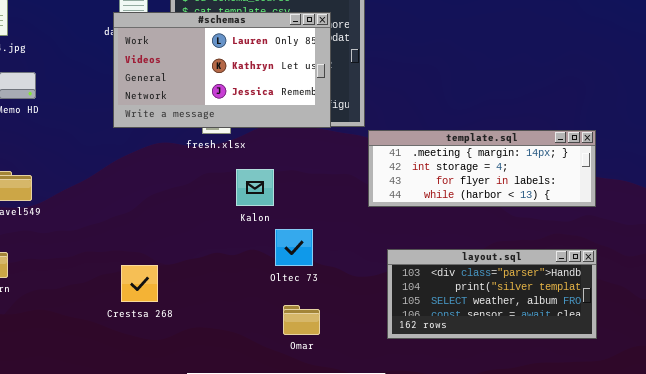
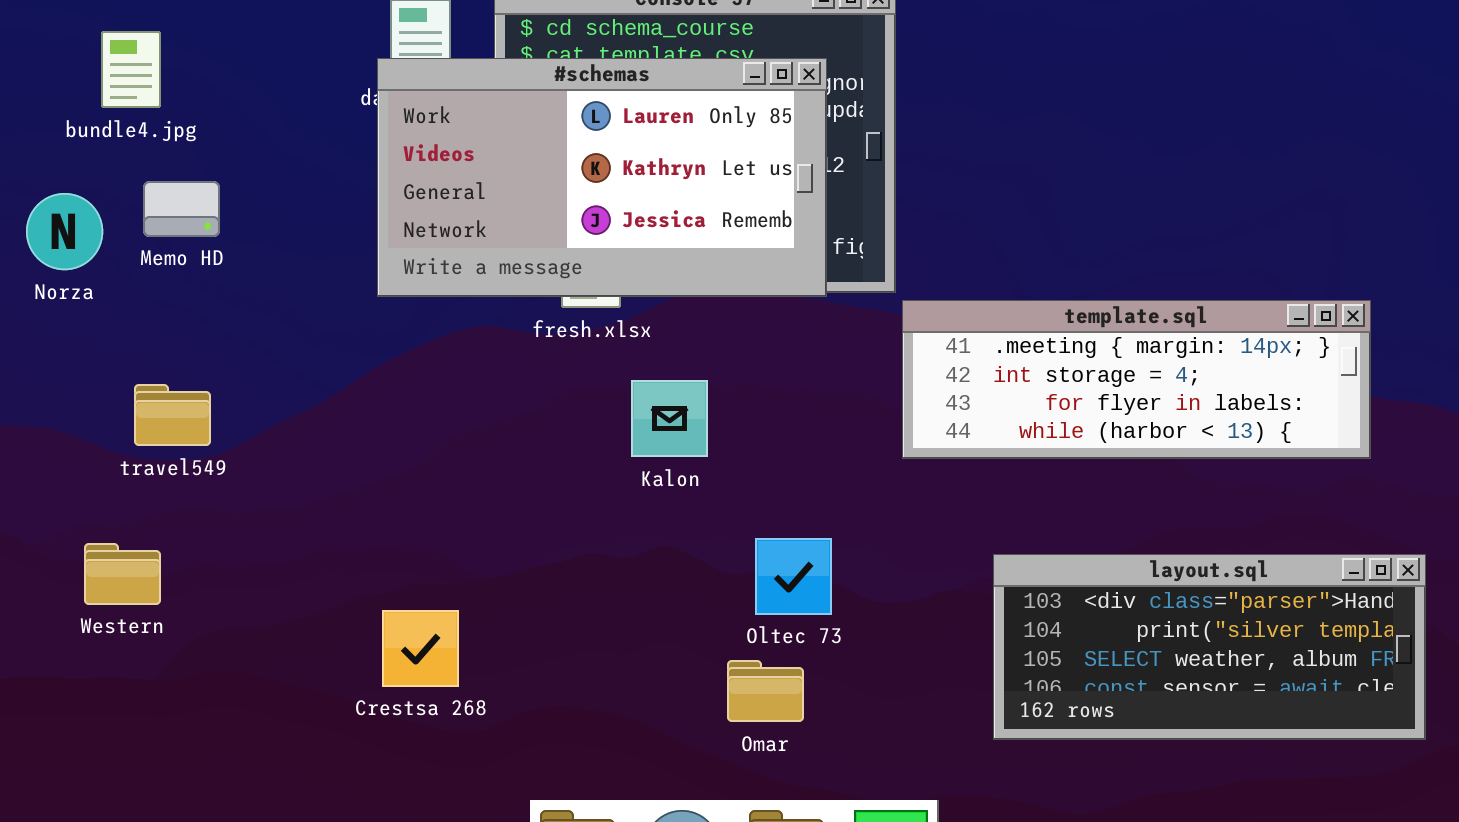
Oltec 73: [275,229,313,266] -> [755,538,832,615], moved
layout.sql: [387,249,597,339] -> [993,554,1426,740], moved
Crestsa 268: [121,265,158,302] -> [382,610,459,687], moved

